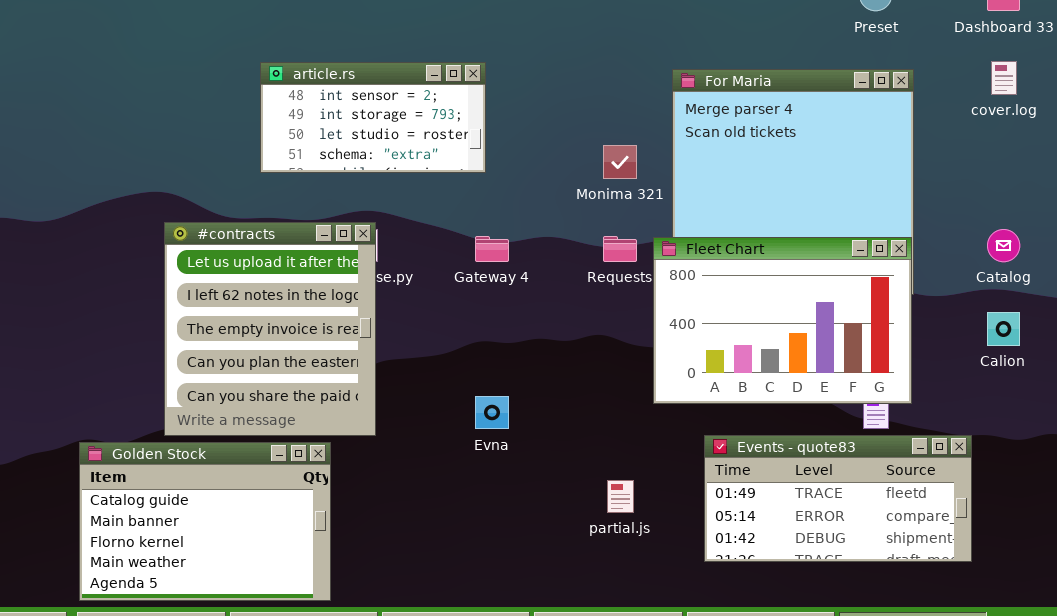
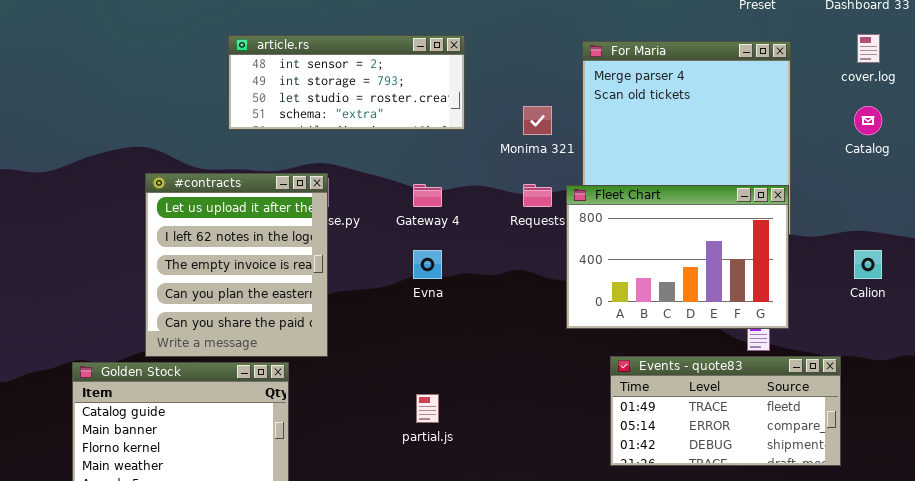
article.rs: [260,62,486,173] -> [228,35,465,130], resized
Catalog: [987,229,1020,262] -> [854,106,882,135], moved
Evna: [475,396,509,429] -> [413,250,442,279], moved
partial.js: [607,480,634,513] -> [416,394,439,423], moved

